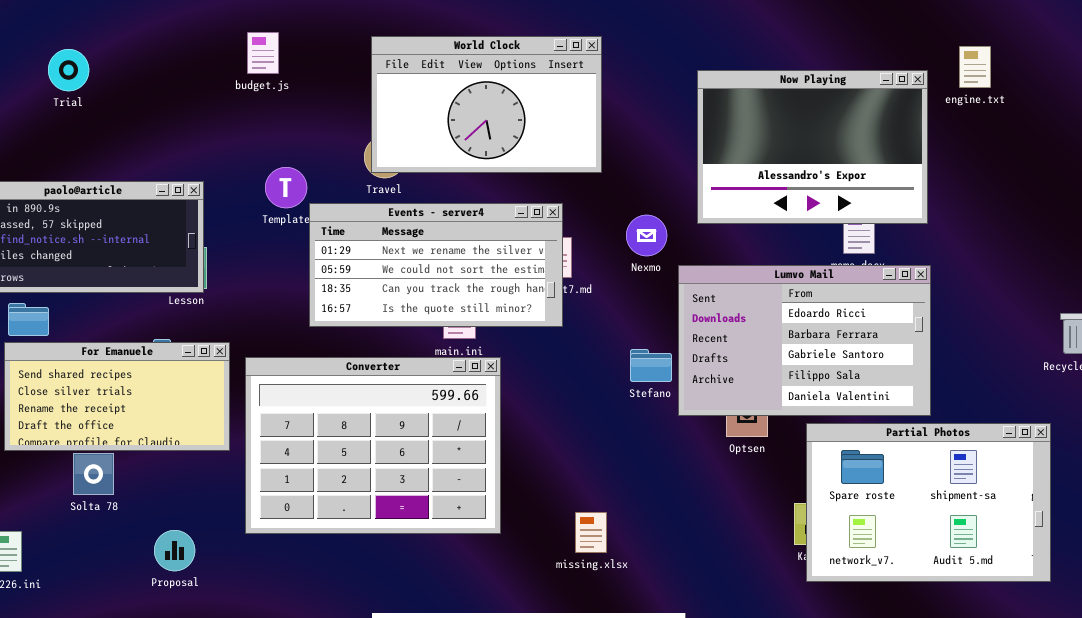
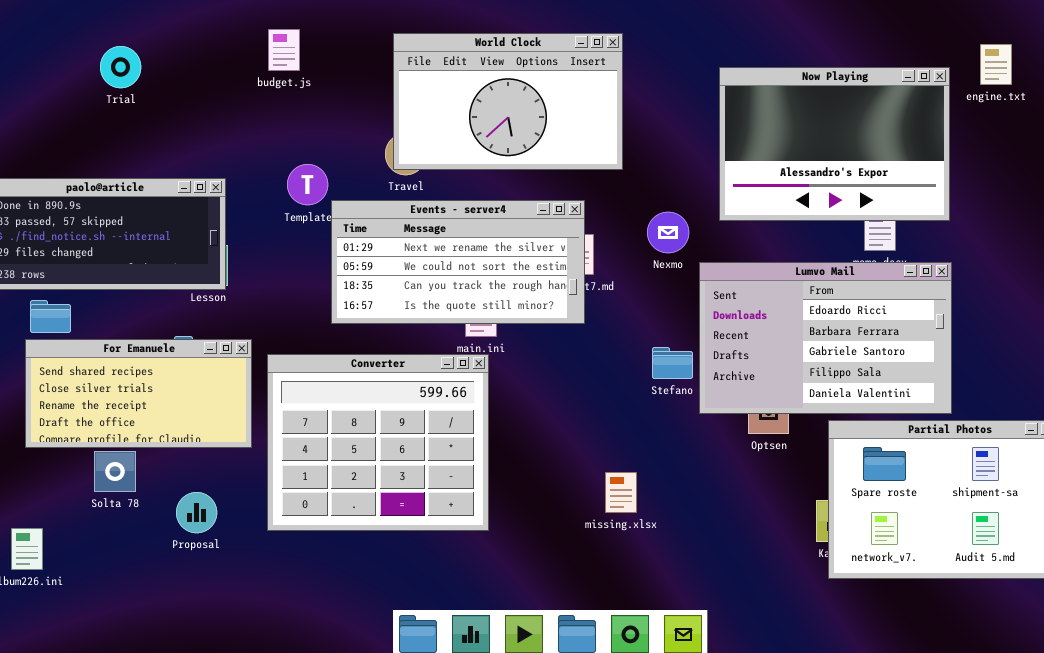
Trial: [48,49,89,91] -> [100,46,141,88], moved
Converter: [245,357,501,534] -> [267,354,489,531], resized
missing.xlsx: [575,512,607,553] -> [605,472,637,513], moved
Proposal: [154,530,195,571] -> [176,492,217,533], moved

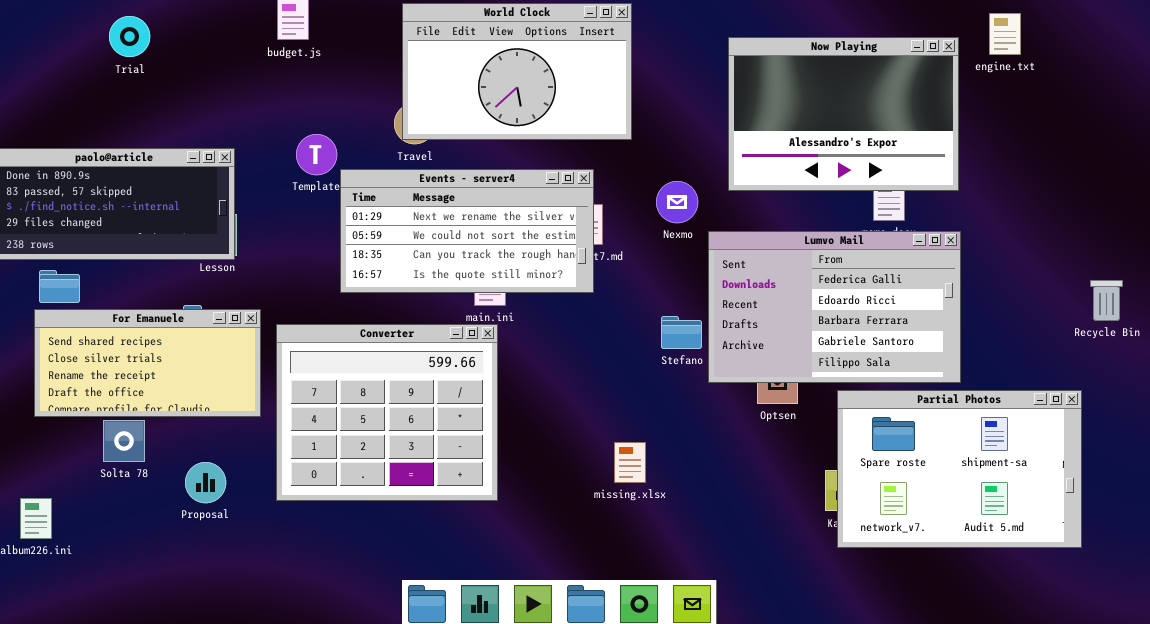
Lumvo Mail: [699,262,952,414] -> [708,231,961,383], scrolled up 1 row

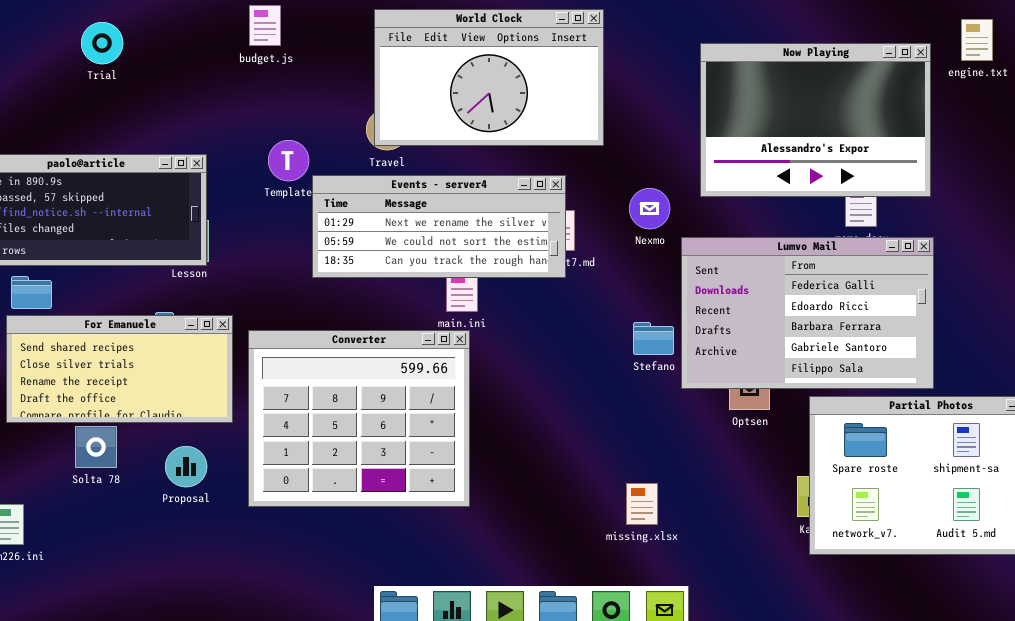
Events - server4: [340,169,594,293] -> [312,175,566,278], resized
missing.xlsx: [614,442,646,483] -> [626,483,658,525], moved
Proposal: [185,462,226,503] -> [165,446,207,487], moved

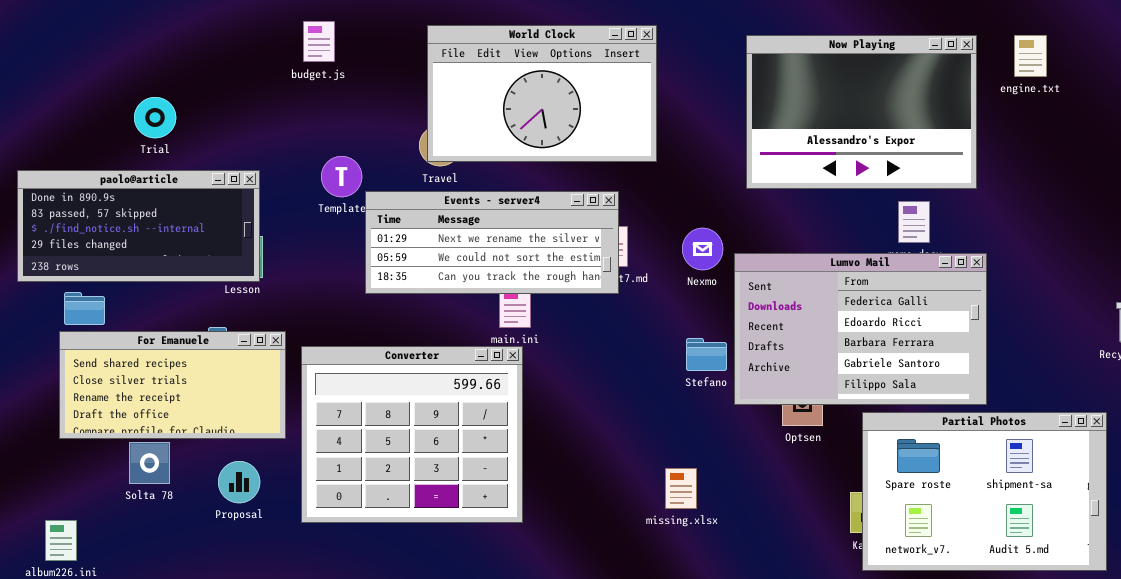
Trial: [81,22,123,64] -> [134,97,176,138], moved
Now Playing: [700,43,931,197] -> [746,35,977,189], moved
Nexmo: [629,188,670,229] -> [682,228,723,270], moved
missing.xlsx: [626,483,658,525] -> [665,468,697,509], moved

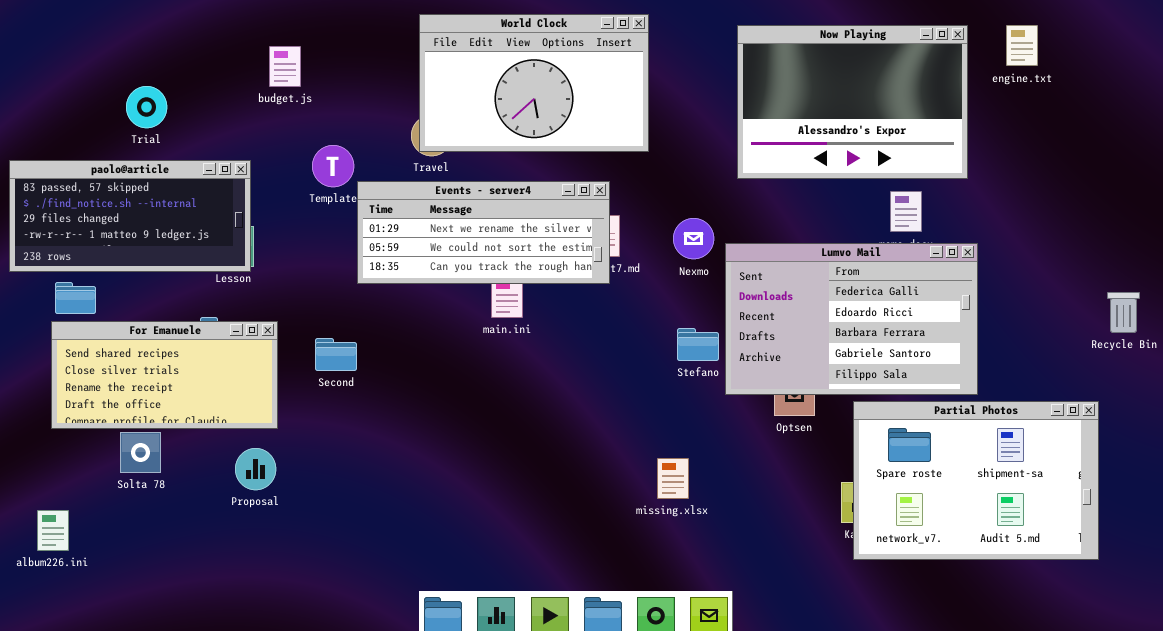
budget.js: [303,21,335,62] -> [269,46,301,87], moved
paolo@article: [17,170,260,282] -> [9,160,251,272], scrolled down 1 row
Converter: [301,346,523,523] -> none, closed
Proposal: [218,461,260,503] -> [235,448,276,490], moved

